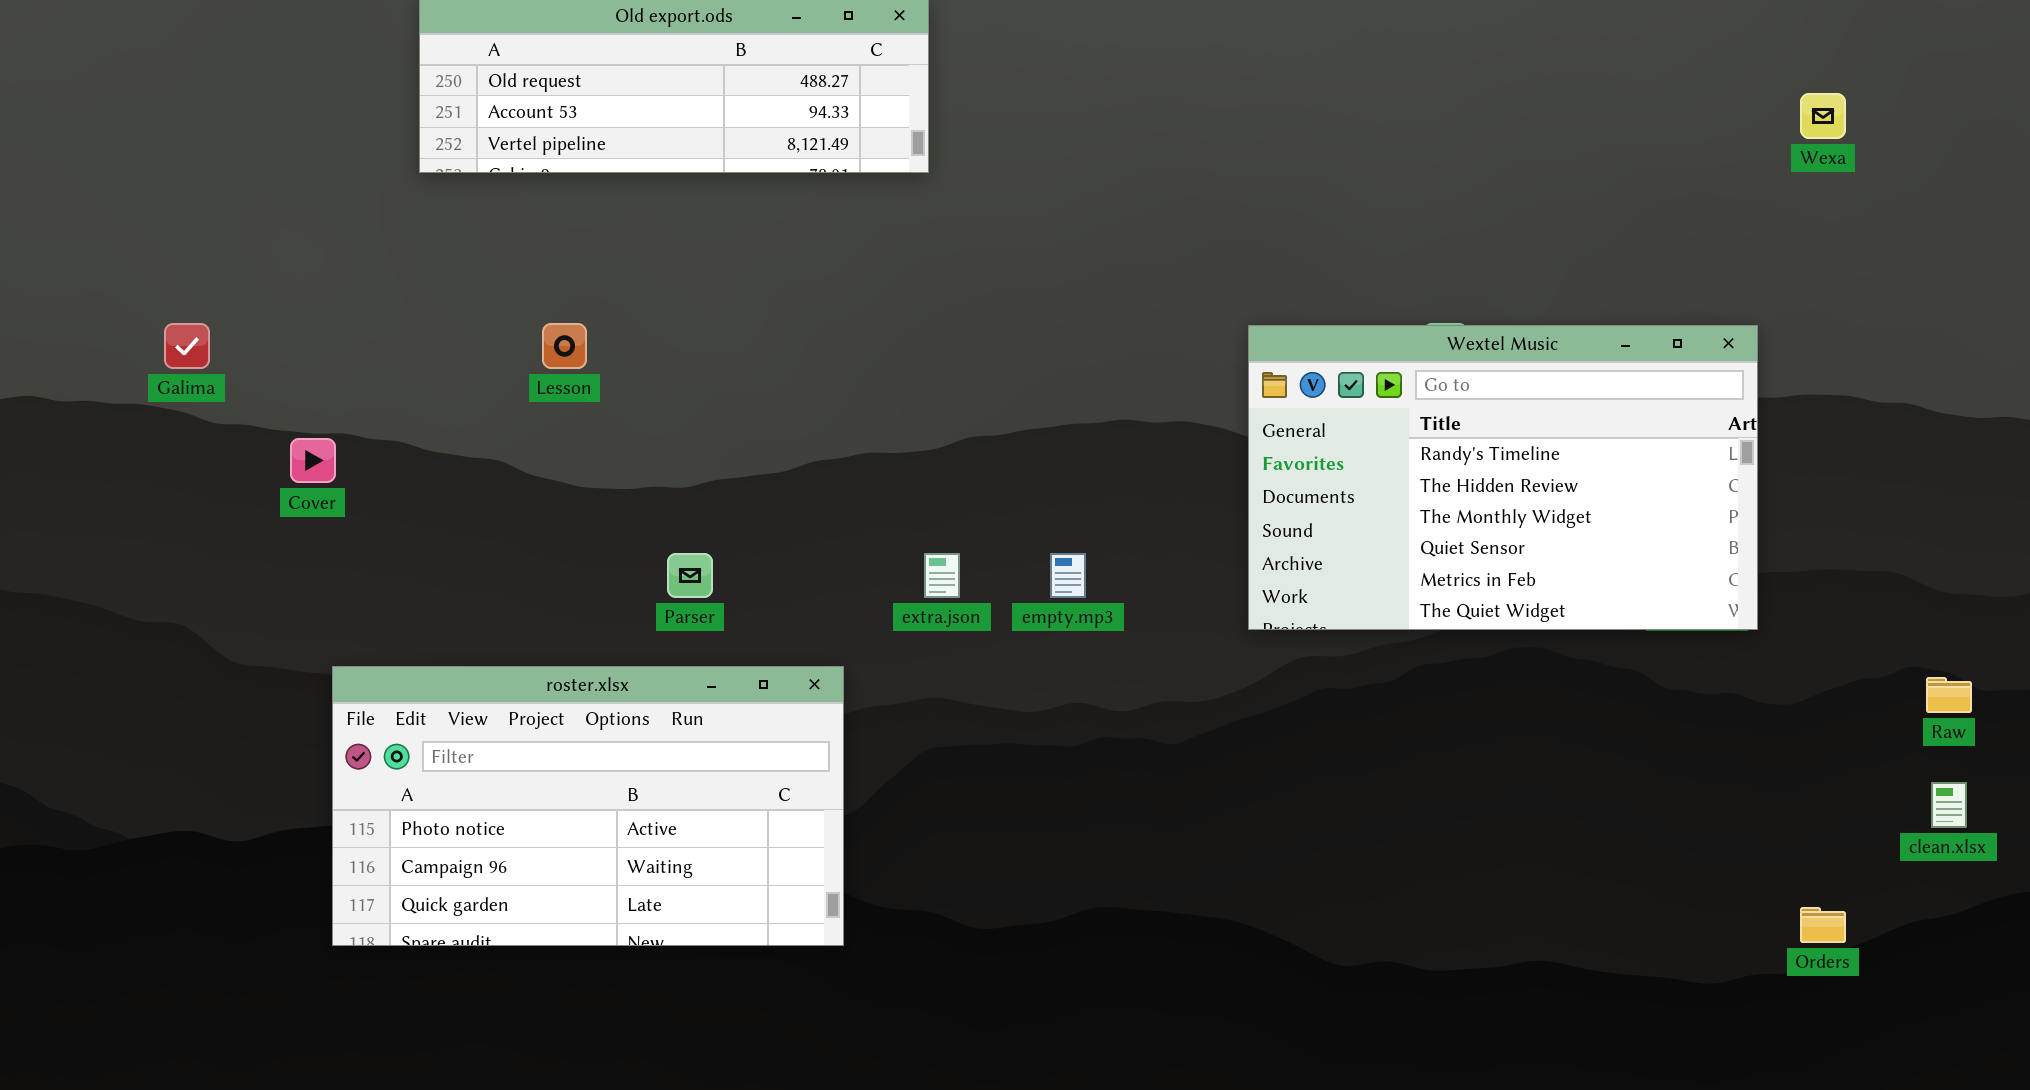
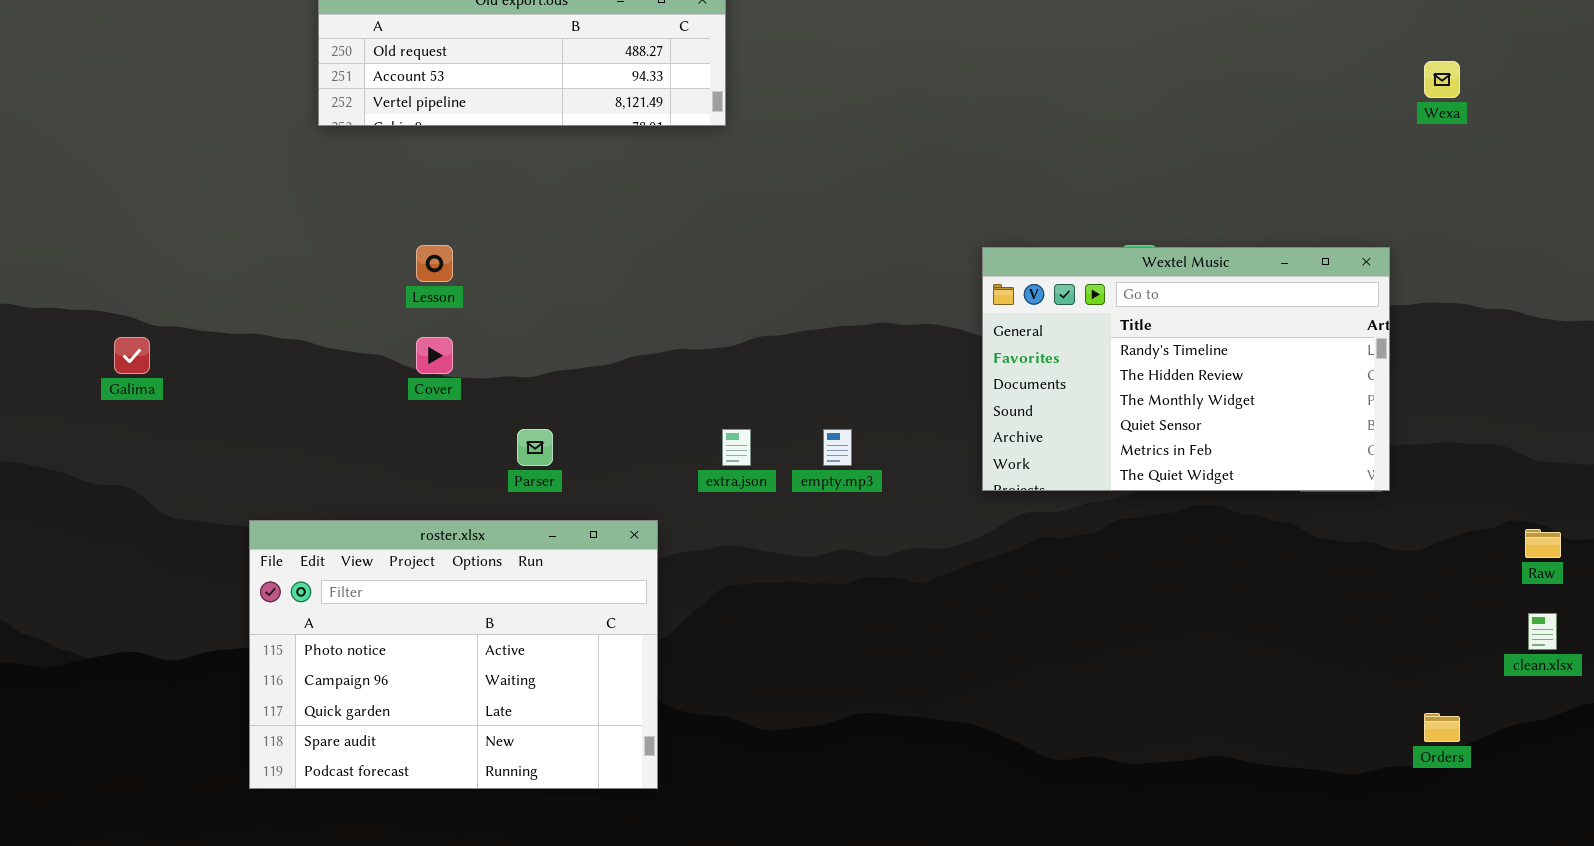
Galima: [164,323,210,369] -> [114,337,150,374], moved
Cover: [290,438,336,483] -> [416,337,453,374], moved
roster.xlsx: [332,666,844,946] -> [249,520,658,789], resized

